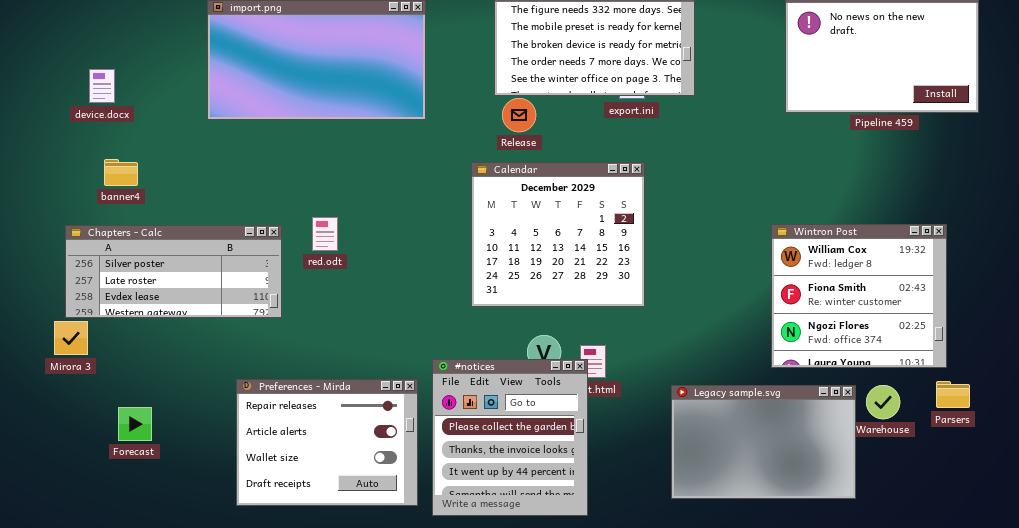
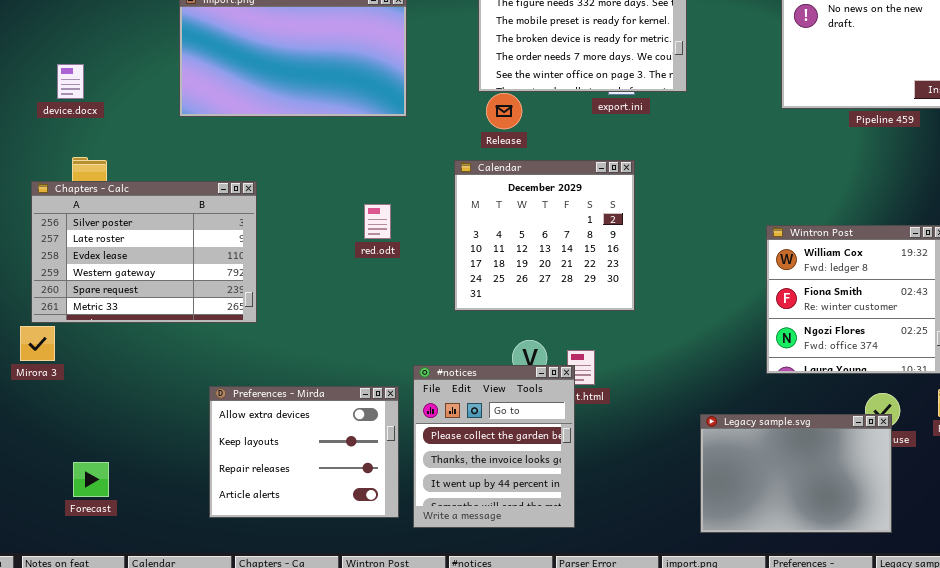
red.odt: [312,217,338,251] -> [364,204,391,239], moved
Chapters - Calc: [65,225,282,318] -> [31,181,257,323], resized
Preferences - Mirda: [236,379,418,506] -> [209,386,399,518], scrolled up 2 rows
Legacy sample.svg: [671,385,856,499] -> [700,414,892,533], moved
Forecast: [118,407,152,441] -> [73,462,109,497], moved

